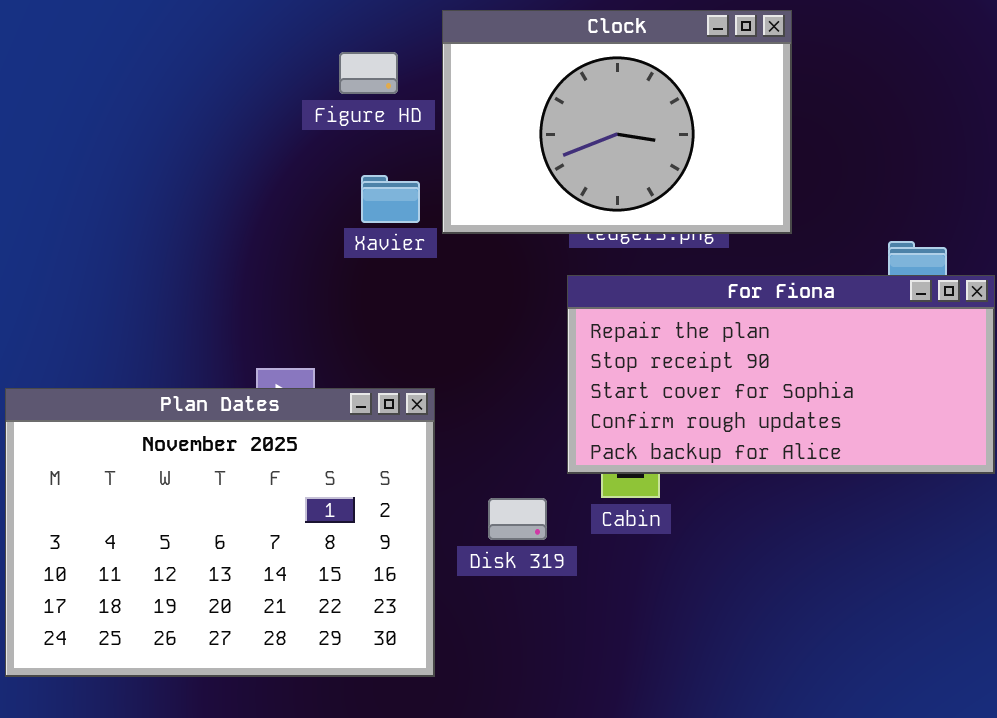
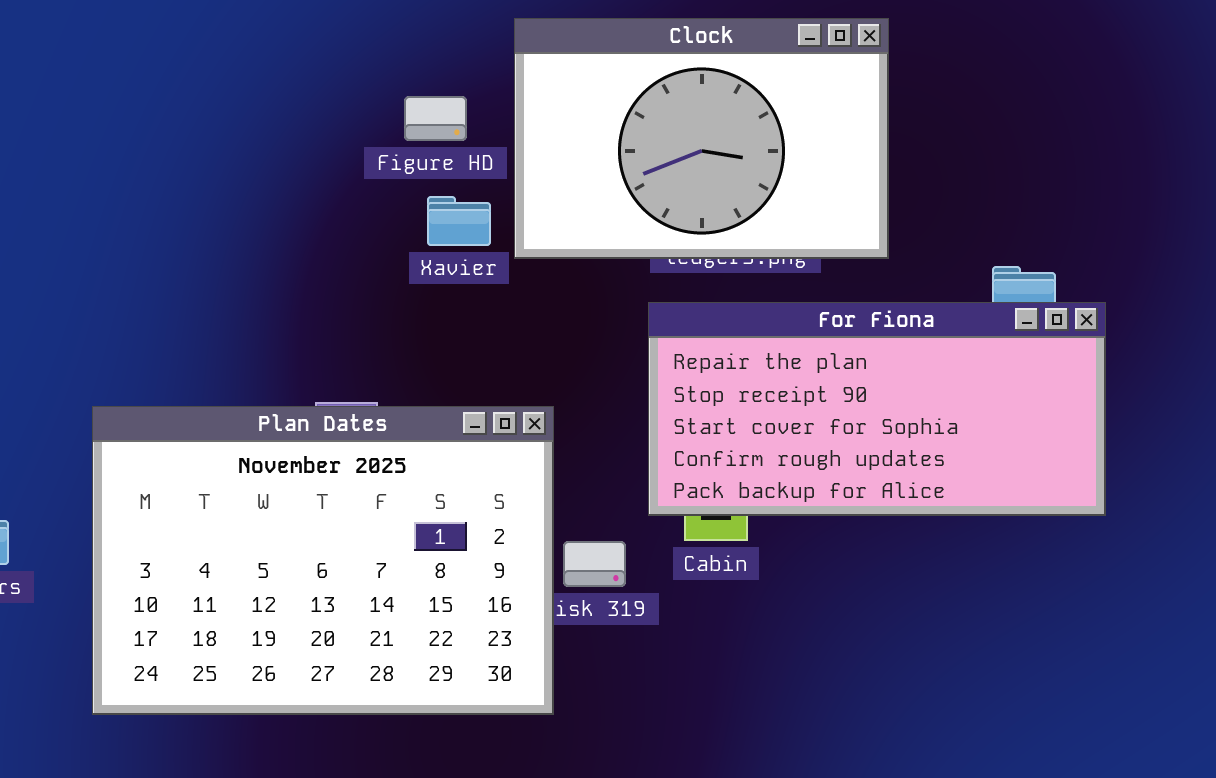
Figure HD: [339,52,398,94] -> [404,96,467,141], moved
Plan Dates: [5,388,435,677] -> [92,406,554,715], moved

